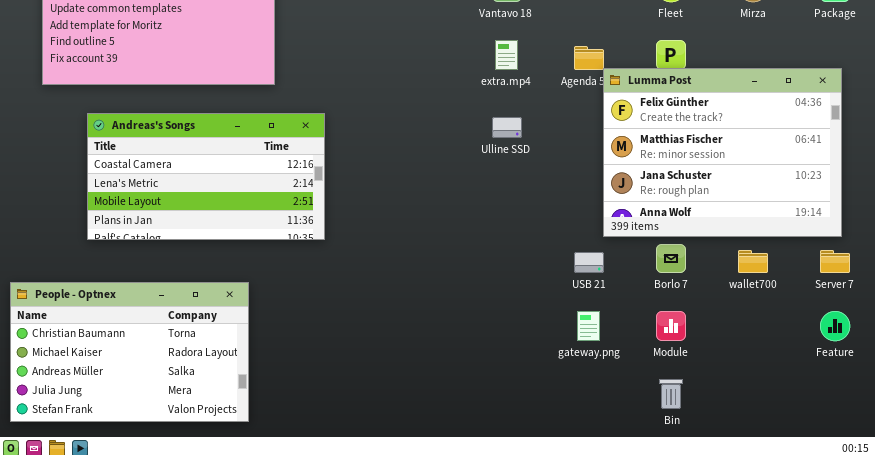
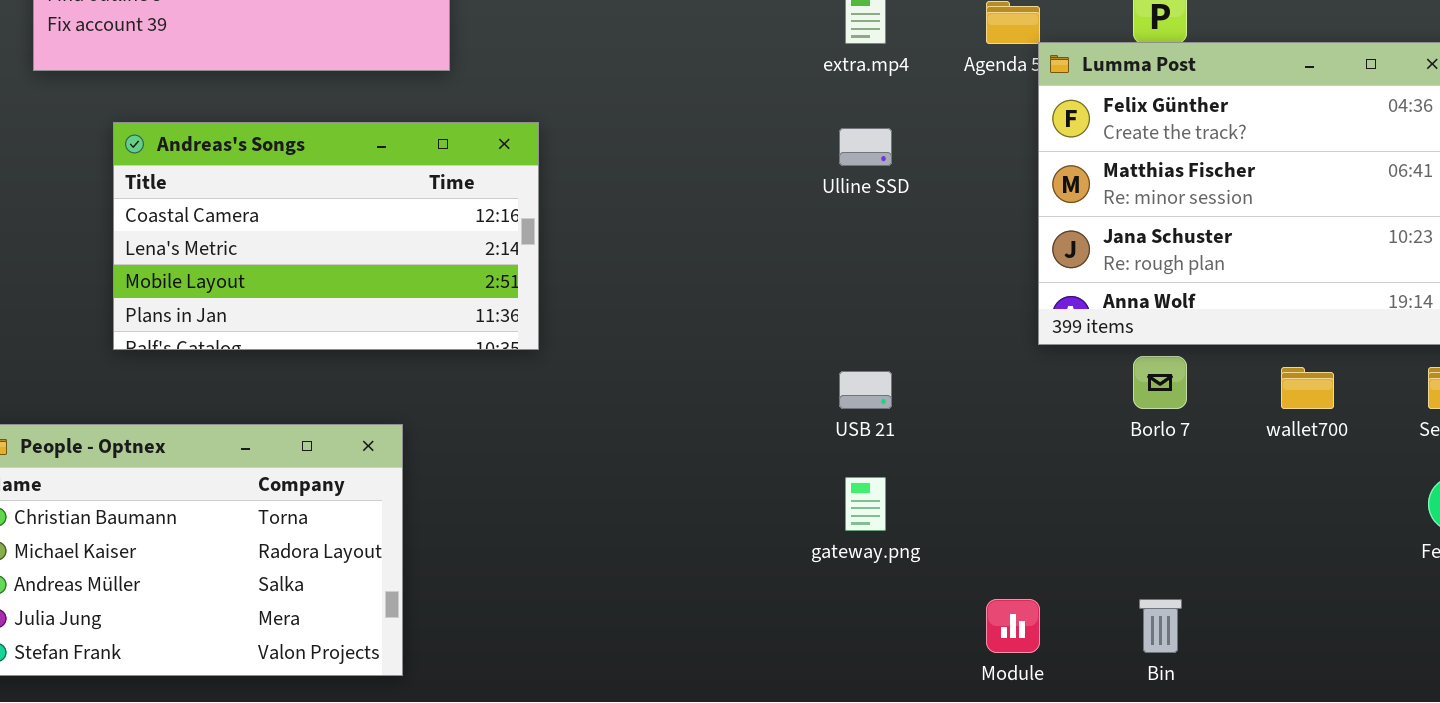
USB 21: [574,252,604,273] -> [839,371,892,409], moved
gateway.png: [577,311,600,341] -> [845,477,886,531], moved
Module: [656,311,686,341] -> [986,599,1040,653], moved

